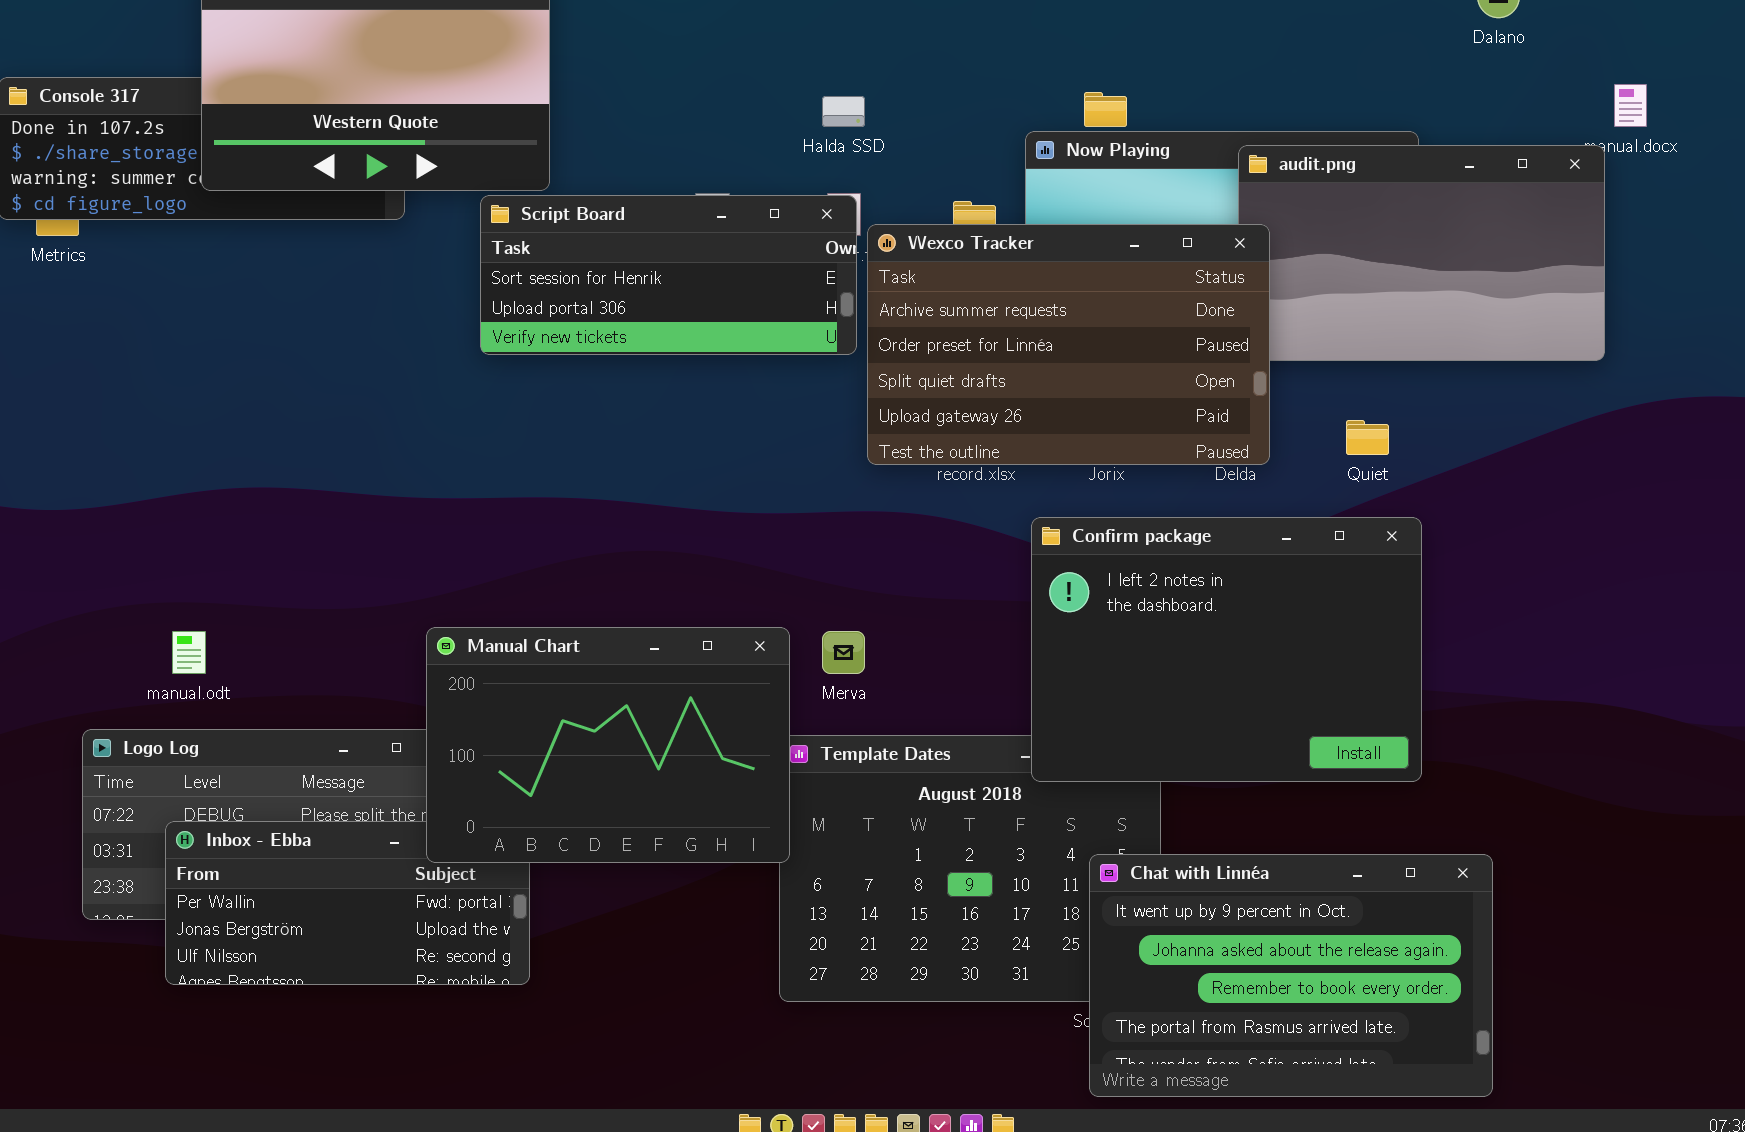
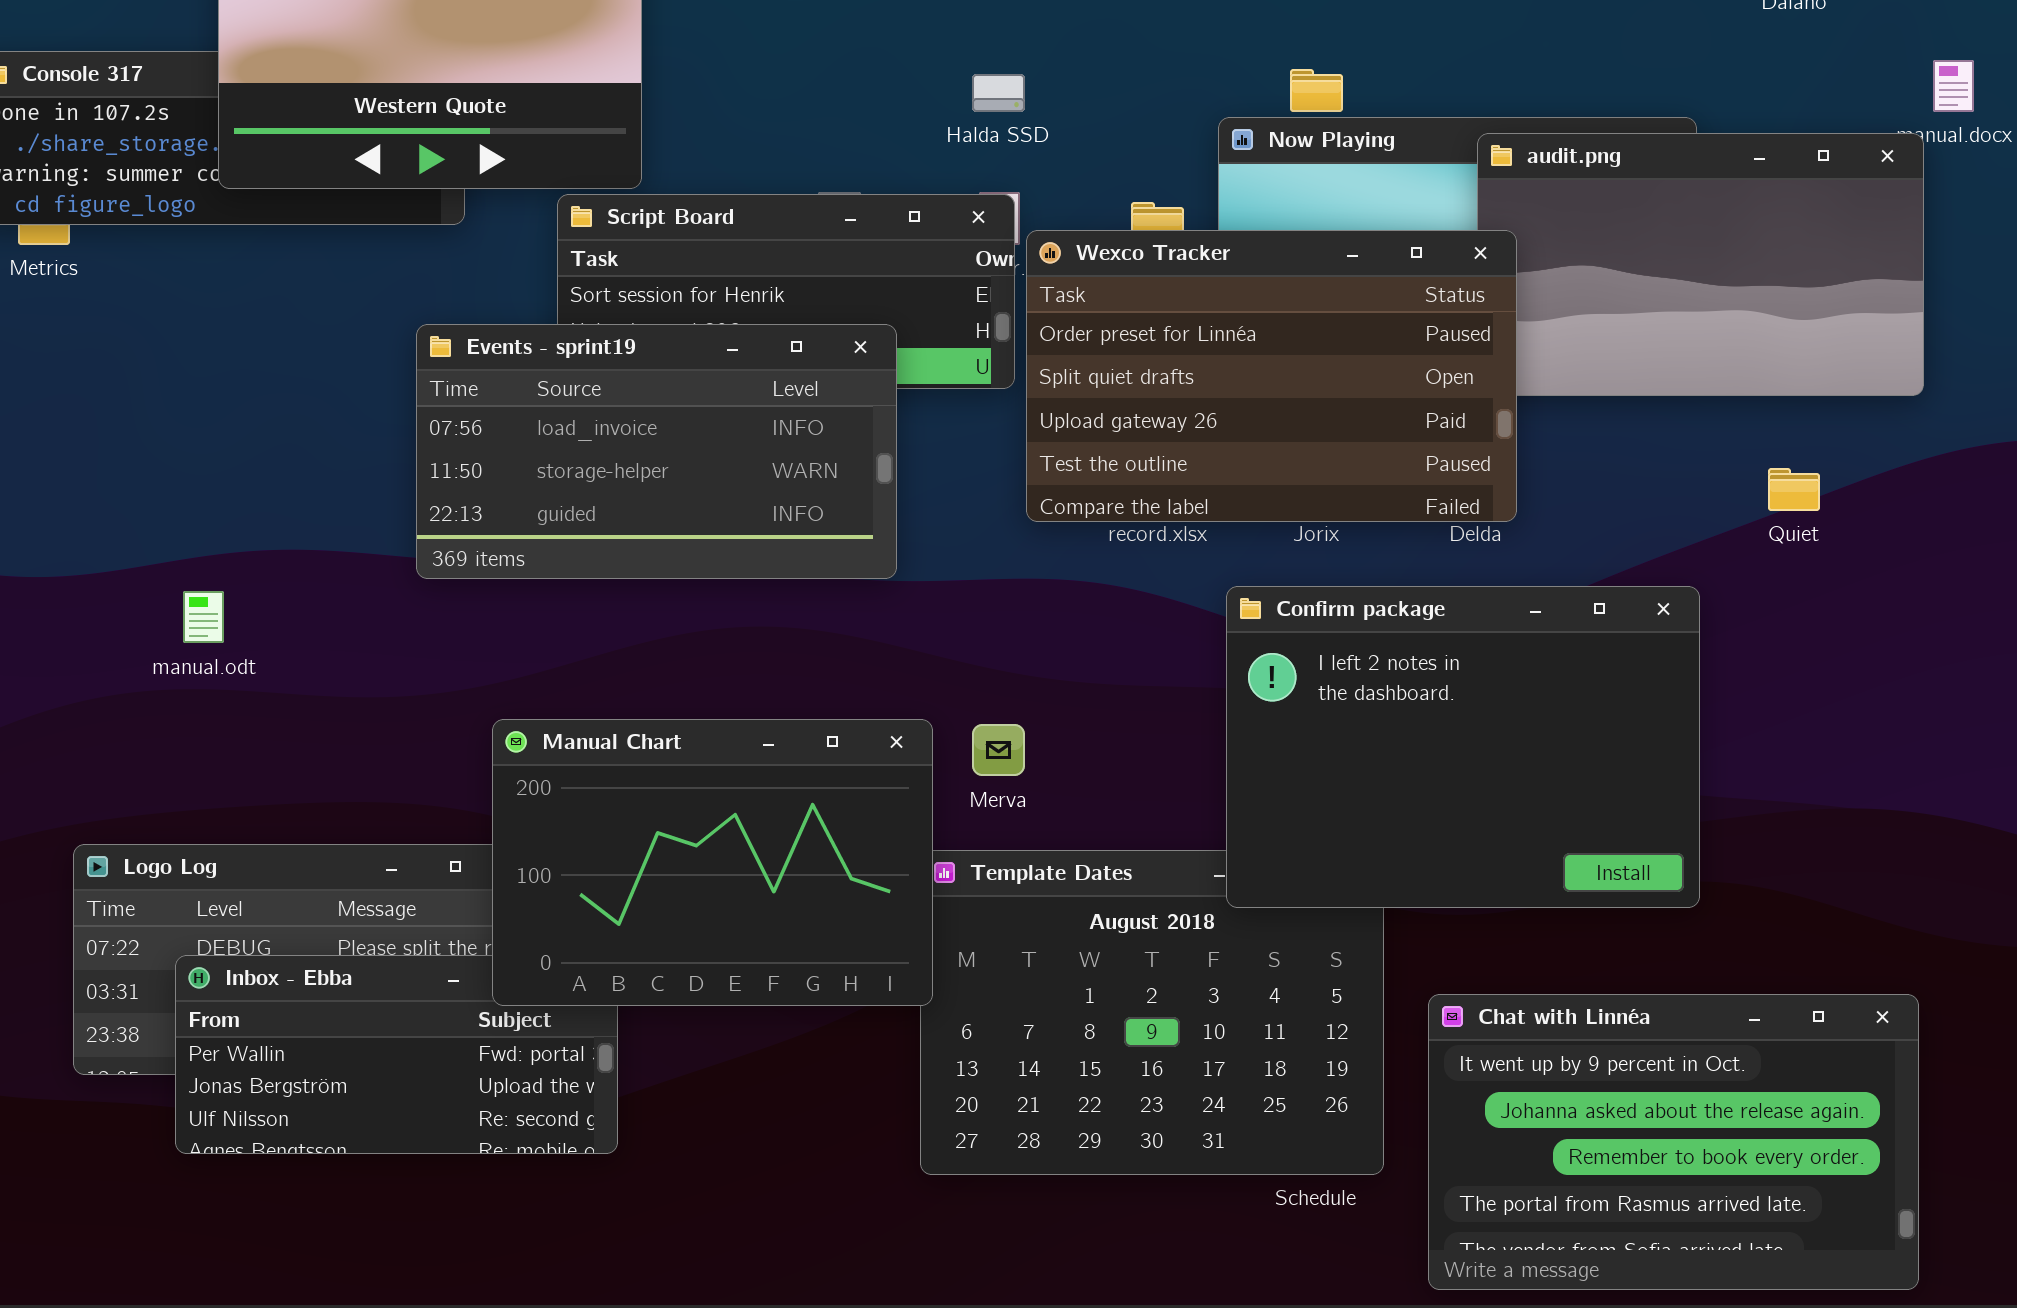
Wexco Tracker: [867,224,1270,465] -> [1026,230,1517,522], scrolled down 1 row
Events - sprint19: none -> [416,324,897,579], opened
Quiet: [1346,420,1389,455] -> [1768,468,1820,511], moved
manual.odt: [172,631,206,674] -> [183,591,224,643], moved
Chat with Linnéa: [1089,854,1493,1097] -> [1428,994,1919,1290], moved

